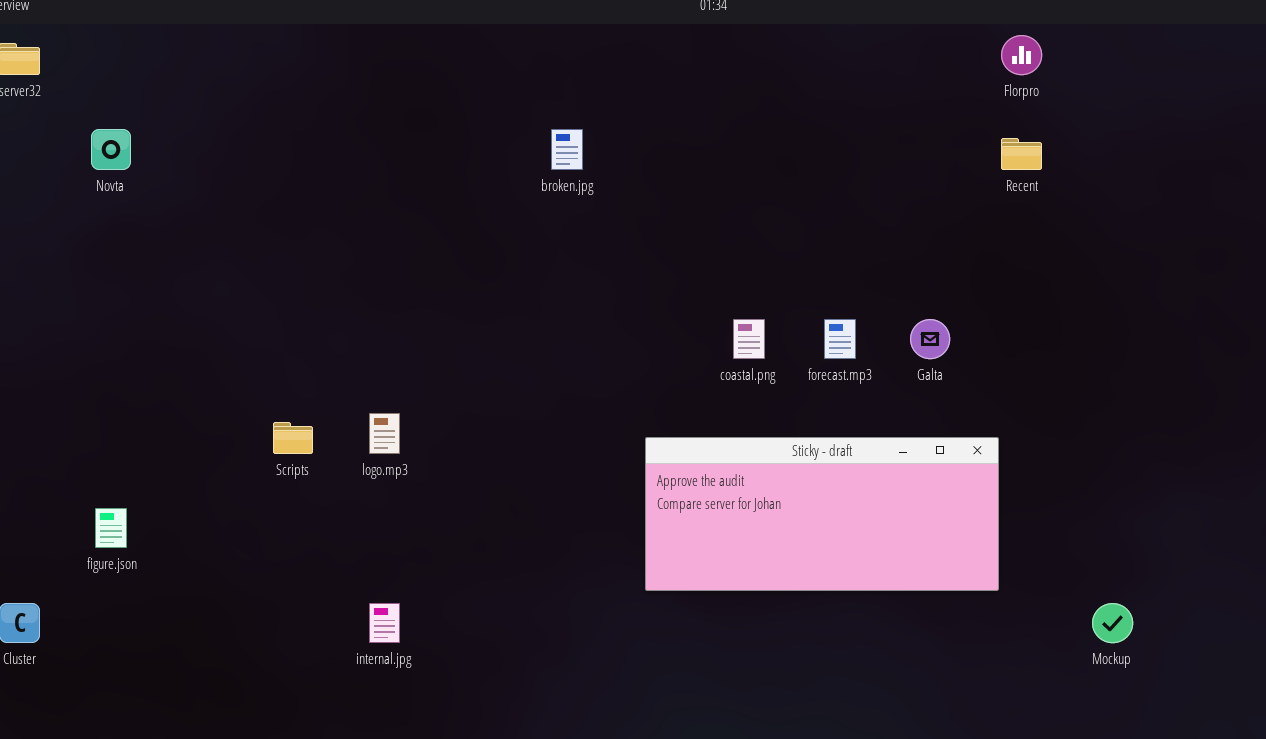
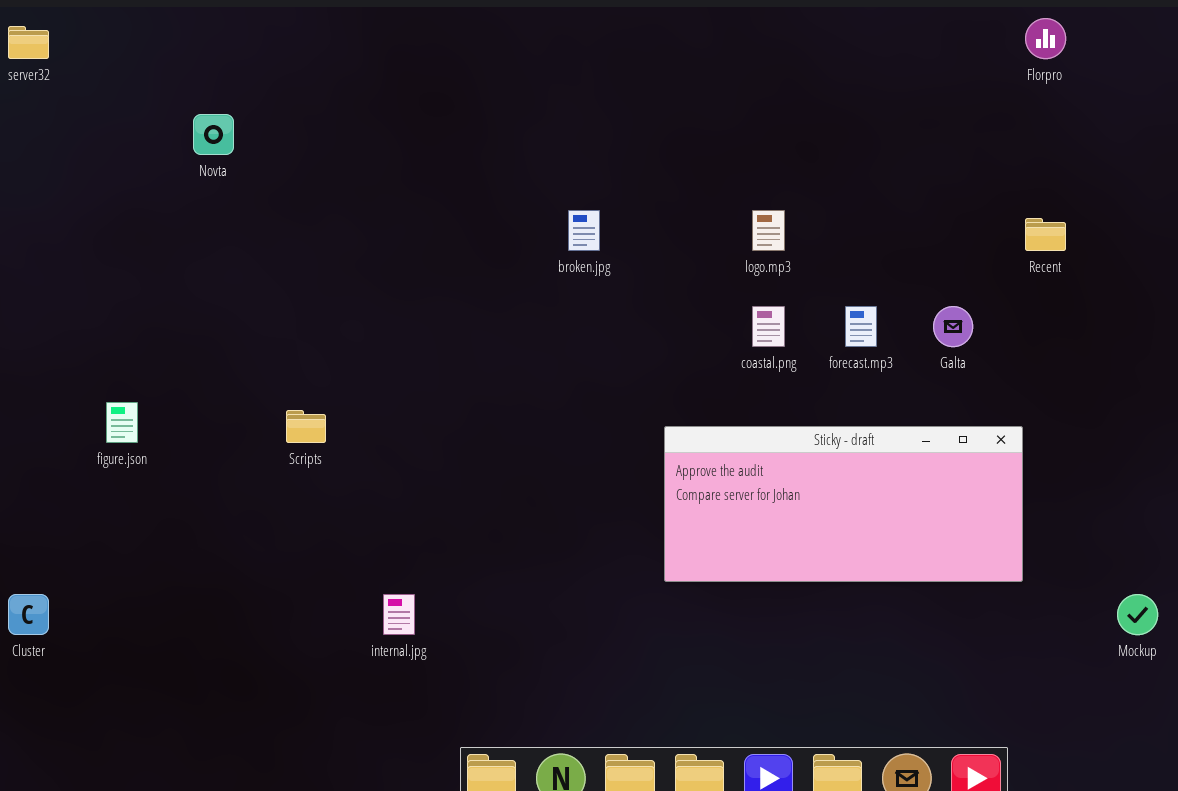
Novta: [91,129,131,170] -> [193,114,234,155], moved
broken.jpg: [551,129,583,170] -> [568,210,600,251], moved
Recent: [1001,138,1042,170] -> [1025,218,1066,251], moved
logo.mp3: [369,413,400,454] -> [752,210,785,251], moved
figure.json: [95,508,127,548] -> [106,402,138,443], moved

